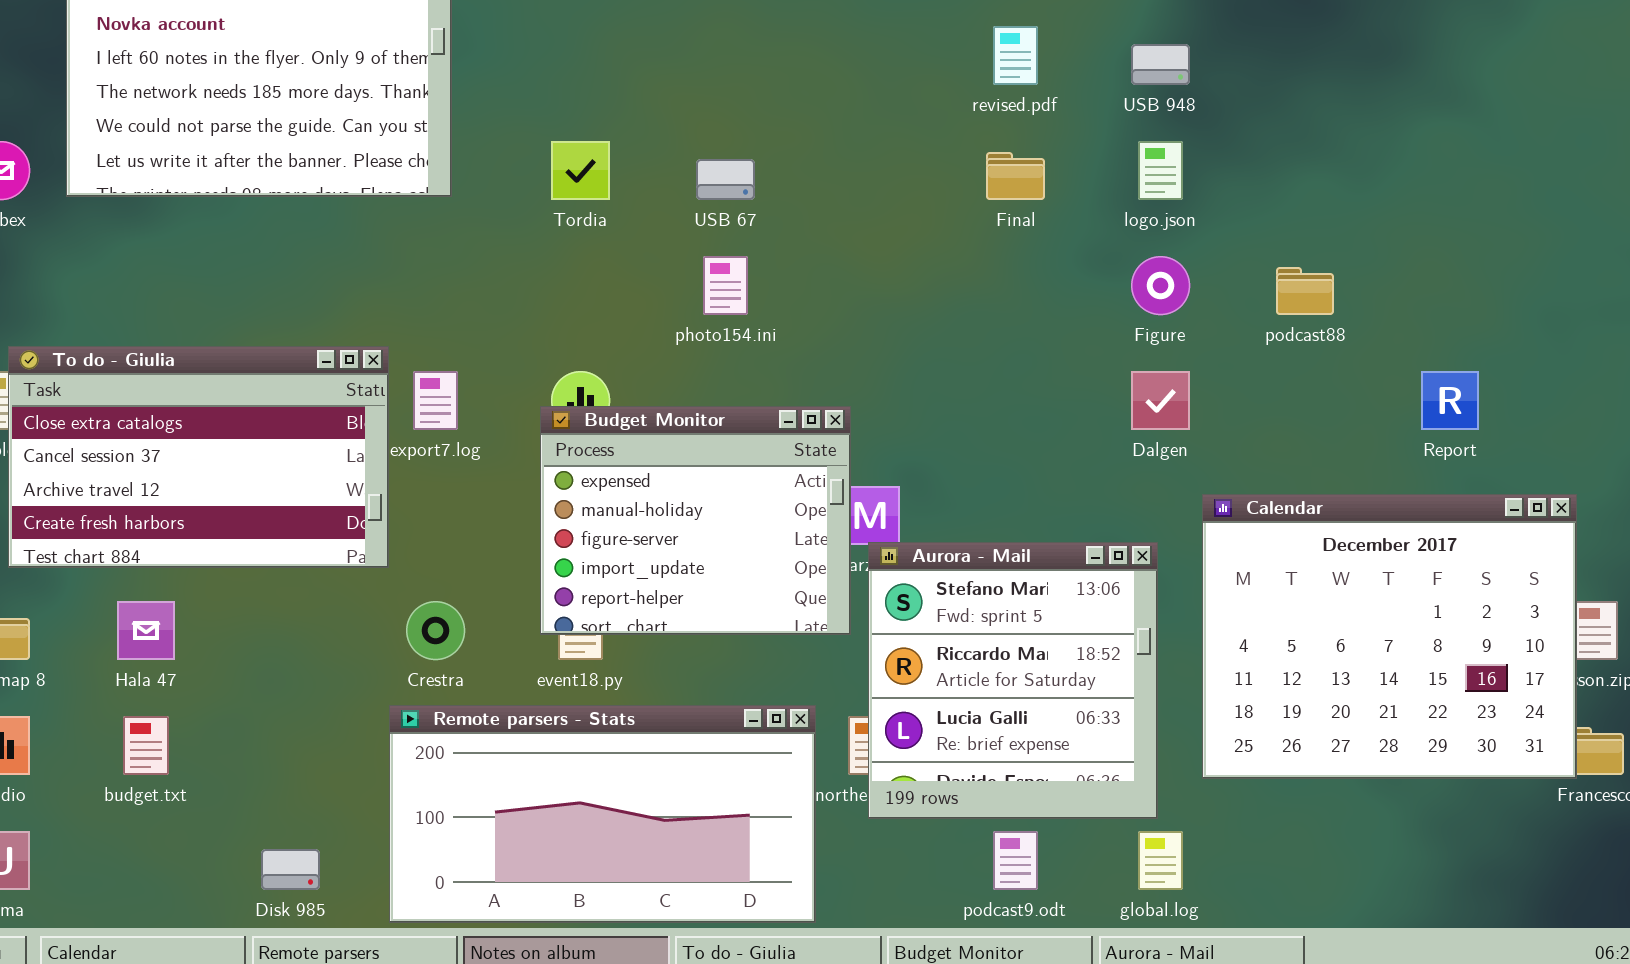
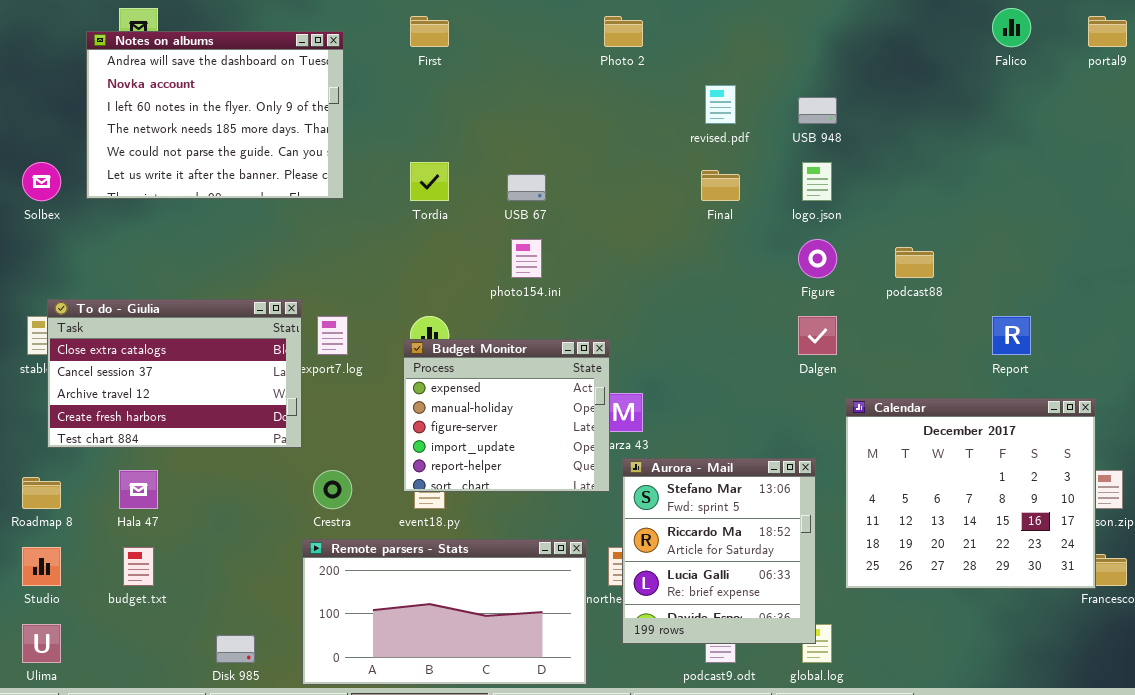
Aurora - Mail: [868,542,1158,819] -> [622,458,816,644], moved

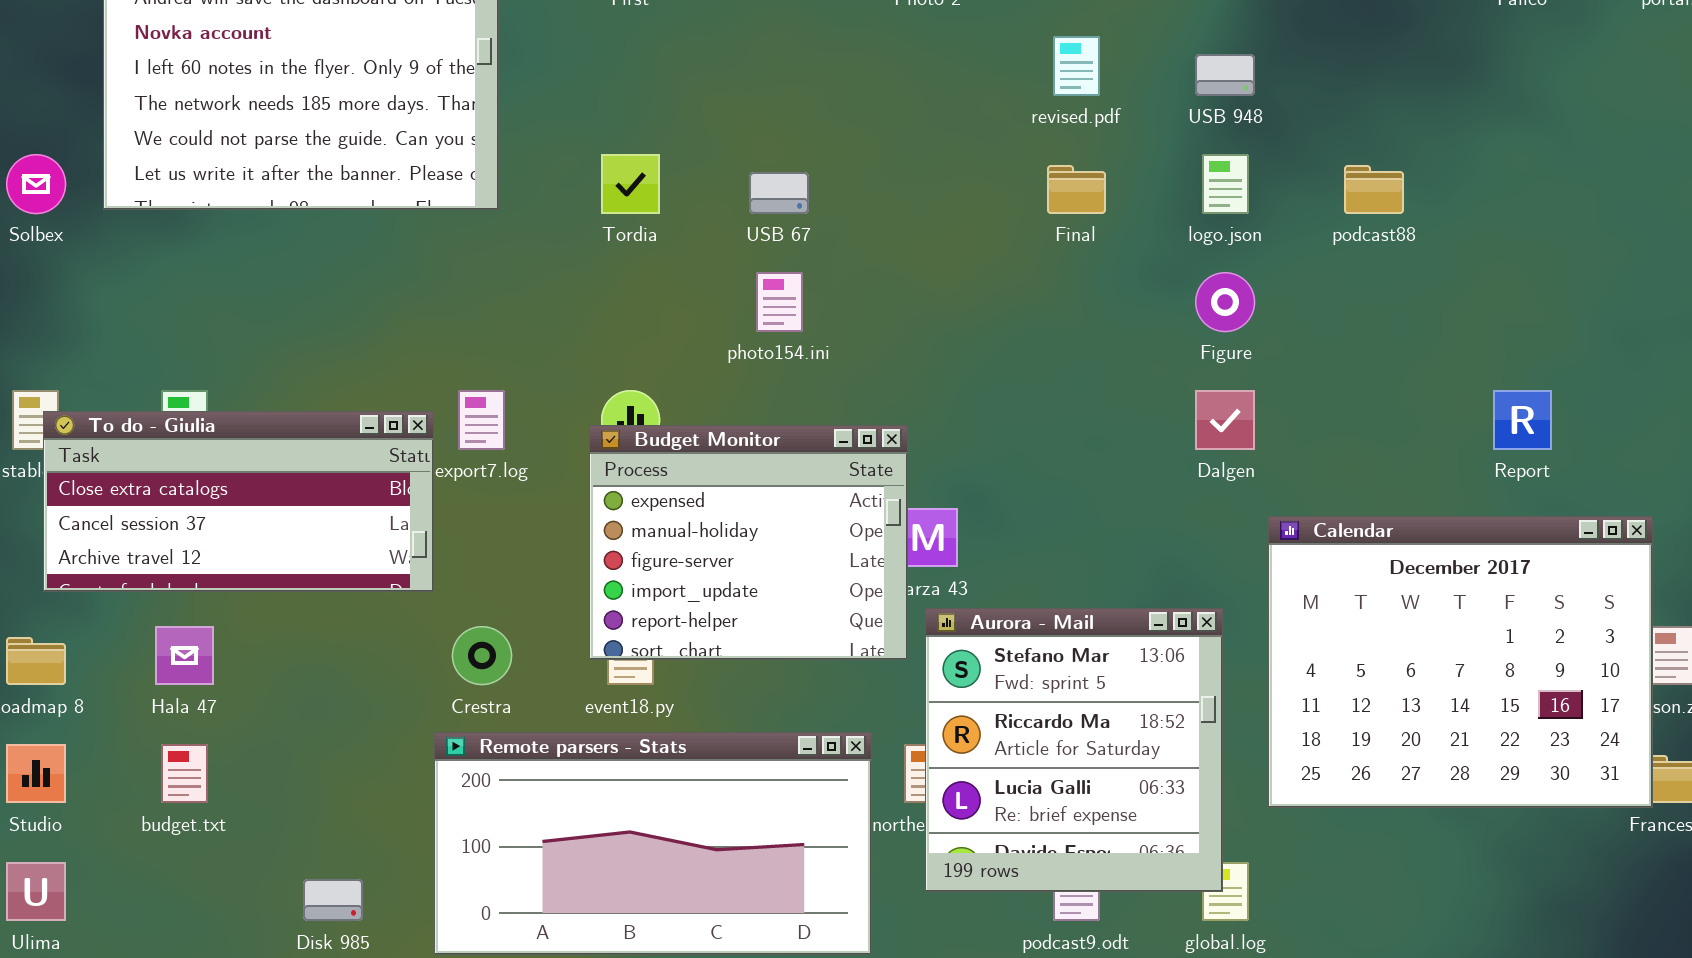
podcast88: [895,247,934,278] -> [1344,165,1404,214], moved
To do - Giulia: [47,299,302,448] -> [43,411,434,592], resized

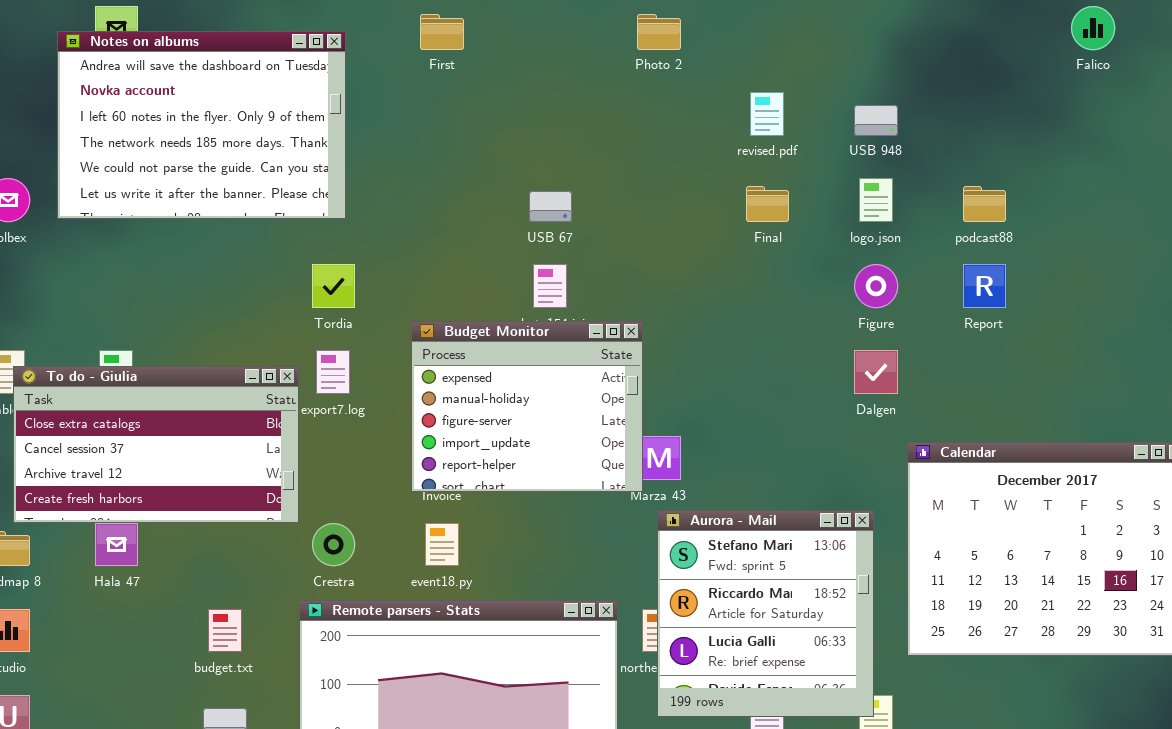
Tordia: [601,154,660,214] -> [312,264,355,308], moved
Report: [1493,390,1552,450] -> [963,264,1006,308], moved
To do - Giulia: [43,411,434,592] -> [13,366,299,523], resized
Budget Monitor: [589,425,908,660] -> [411,321,643,492], moved
budget.txt: [161,744,208,803] -> [208,609,242,652], moved

